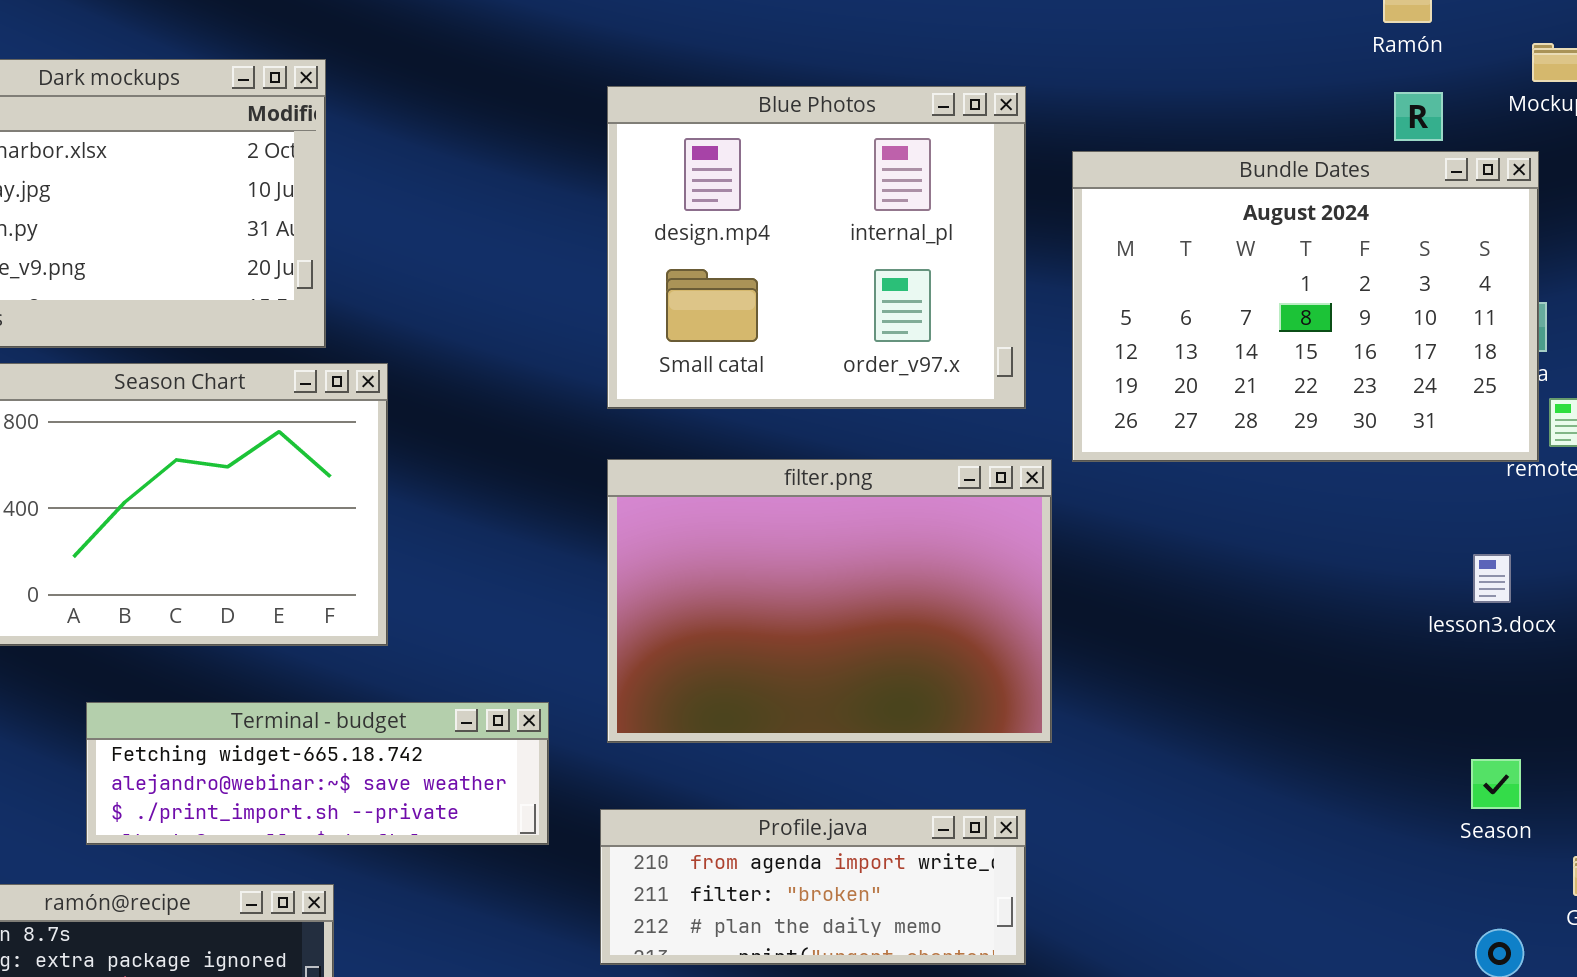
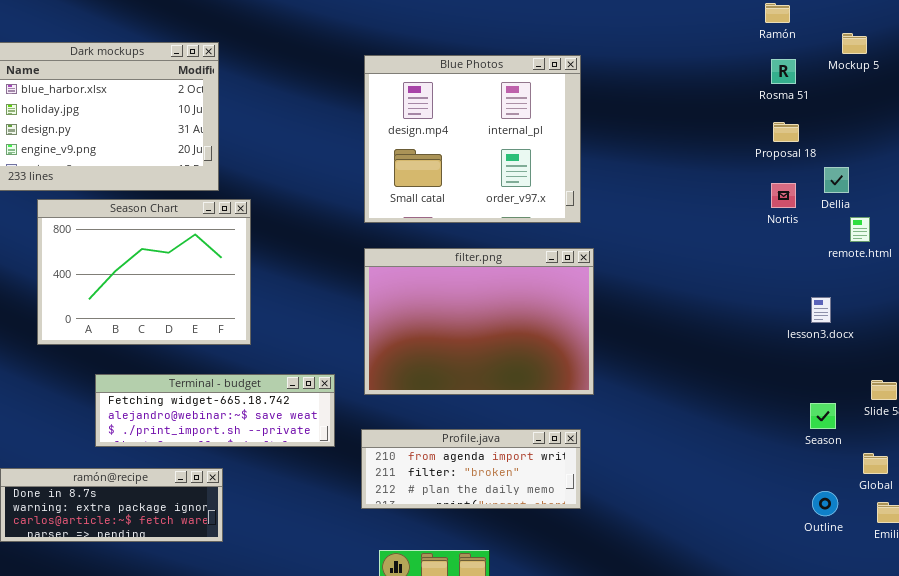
Bundle Dates: [1072,151,1539,462] -> none, closed

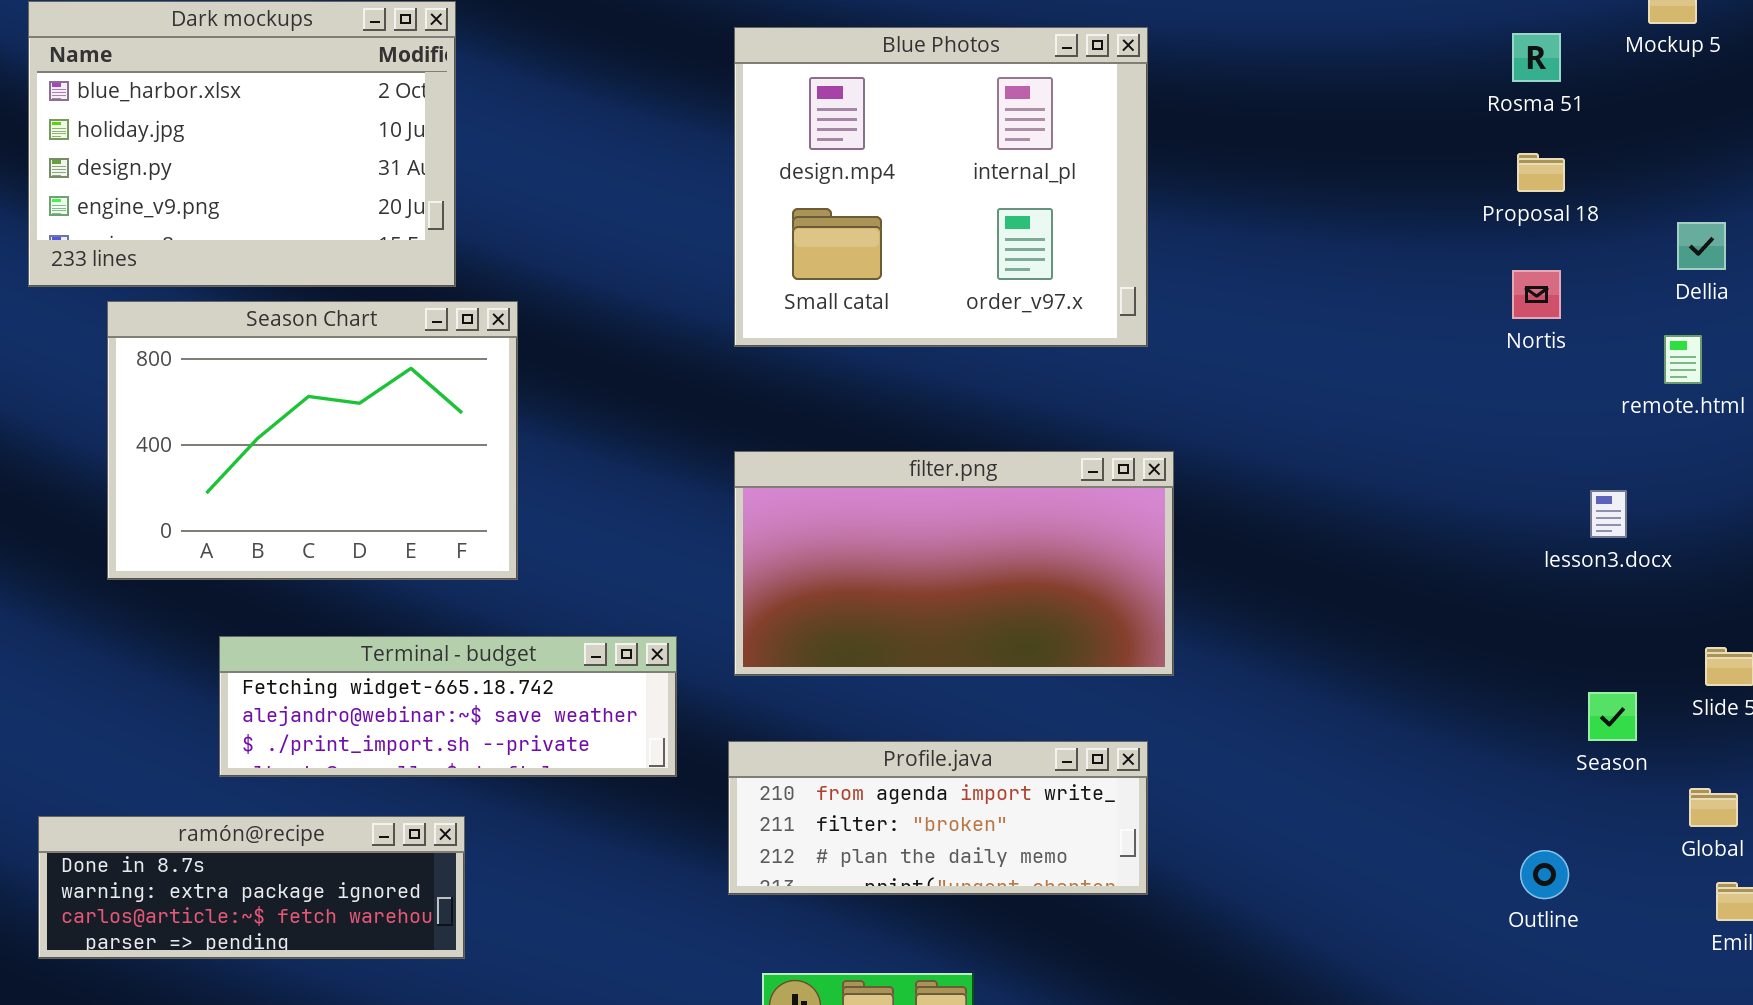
Dellia: [824,167,849,193] -> [1677,222,1726,270], moved
filter.png: [364,248,594,395] -> [734,451,1174,676], resized
Outline: [812,491,838,516] -> [1520,850,1569,899], moved

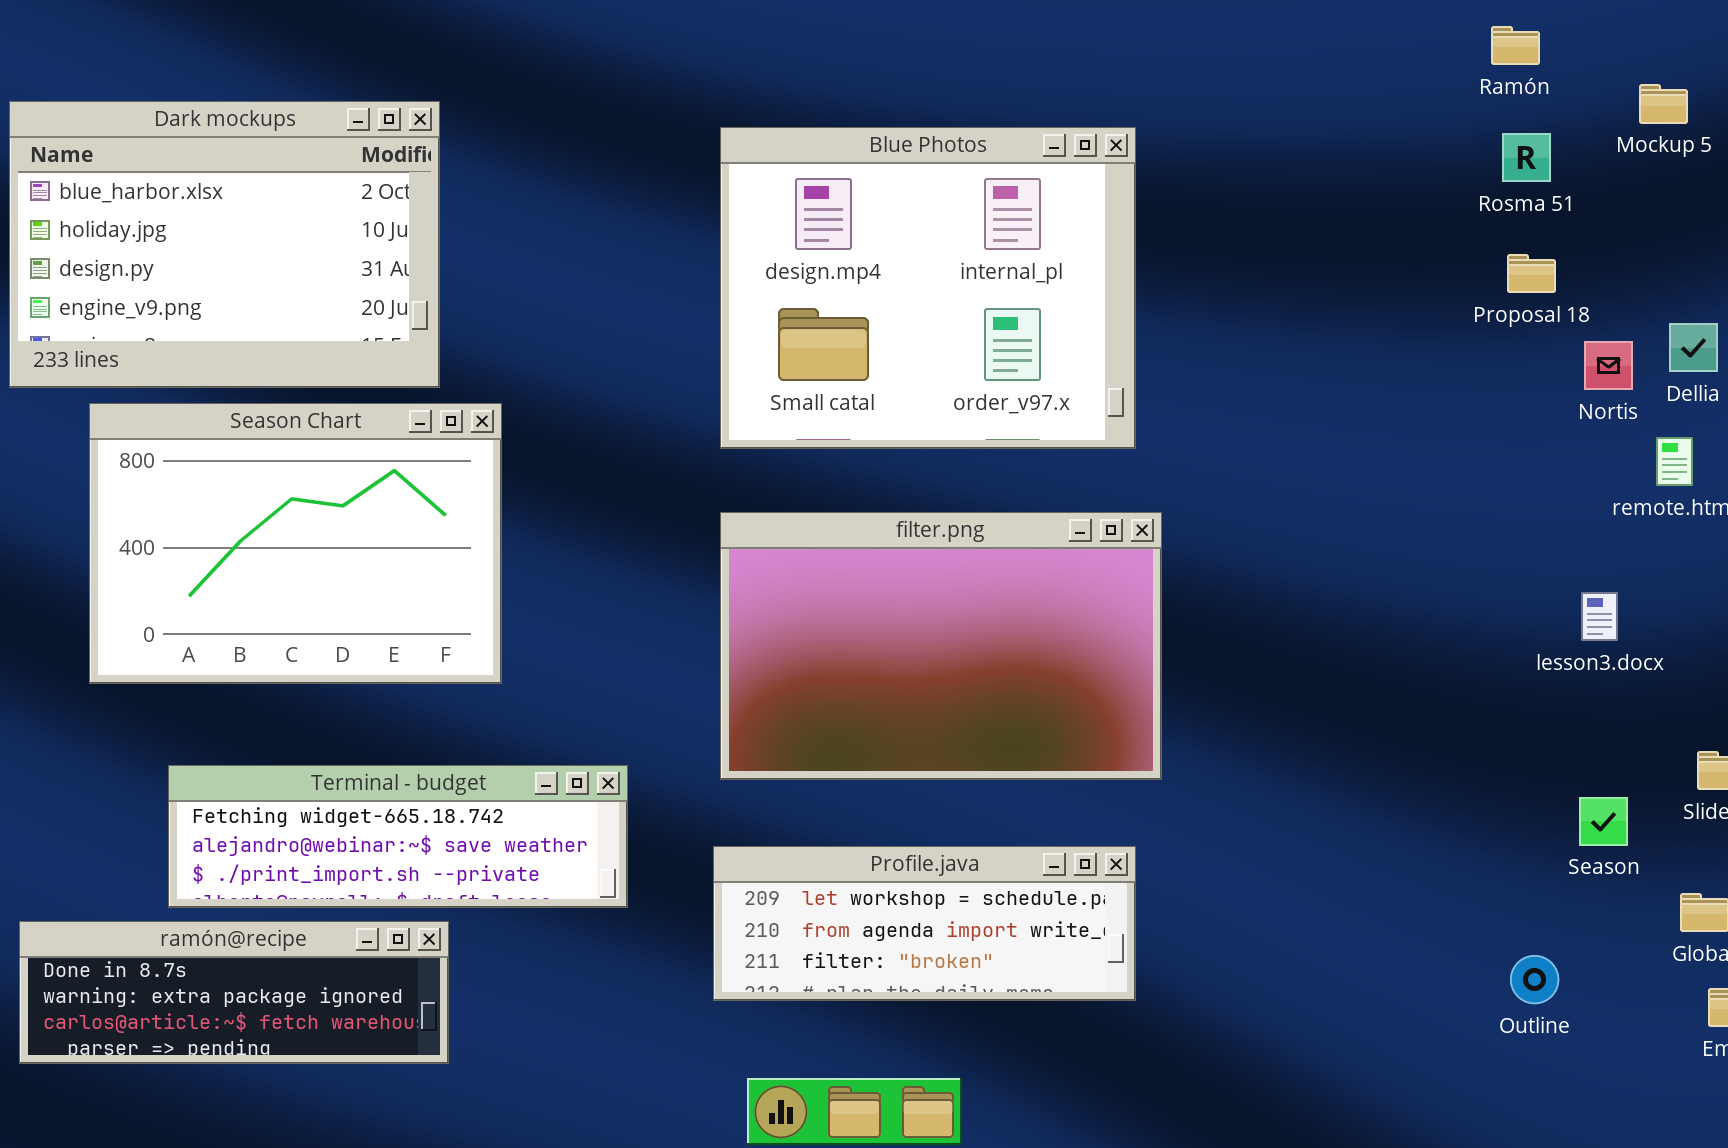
Nortis: [1512,270,1561,319] -> [1584,341,1633,390], moved
filter.png: [734,451,1174,676] -> [720,512,1162,780], resized
Terminal - budget: [219,636,677,777] -> [168,765,628,908], moved
Profile.java: [728,741,1148,895] -> [713,846,1136,1001], scrolled up 1 row

